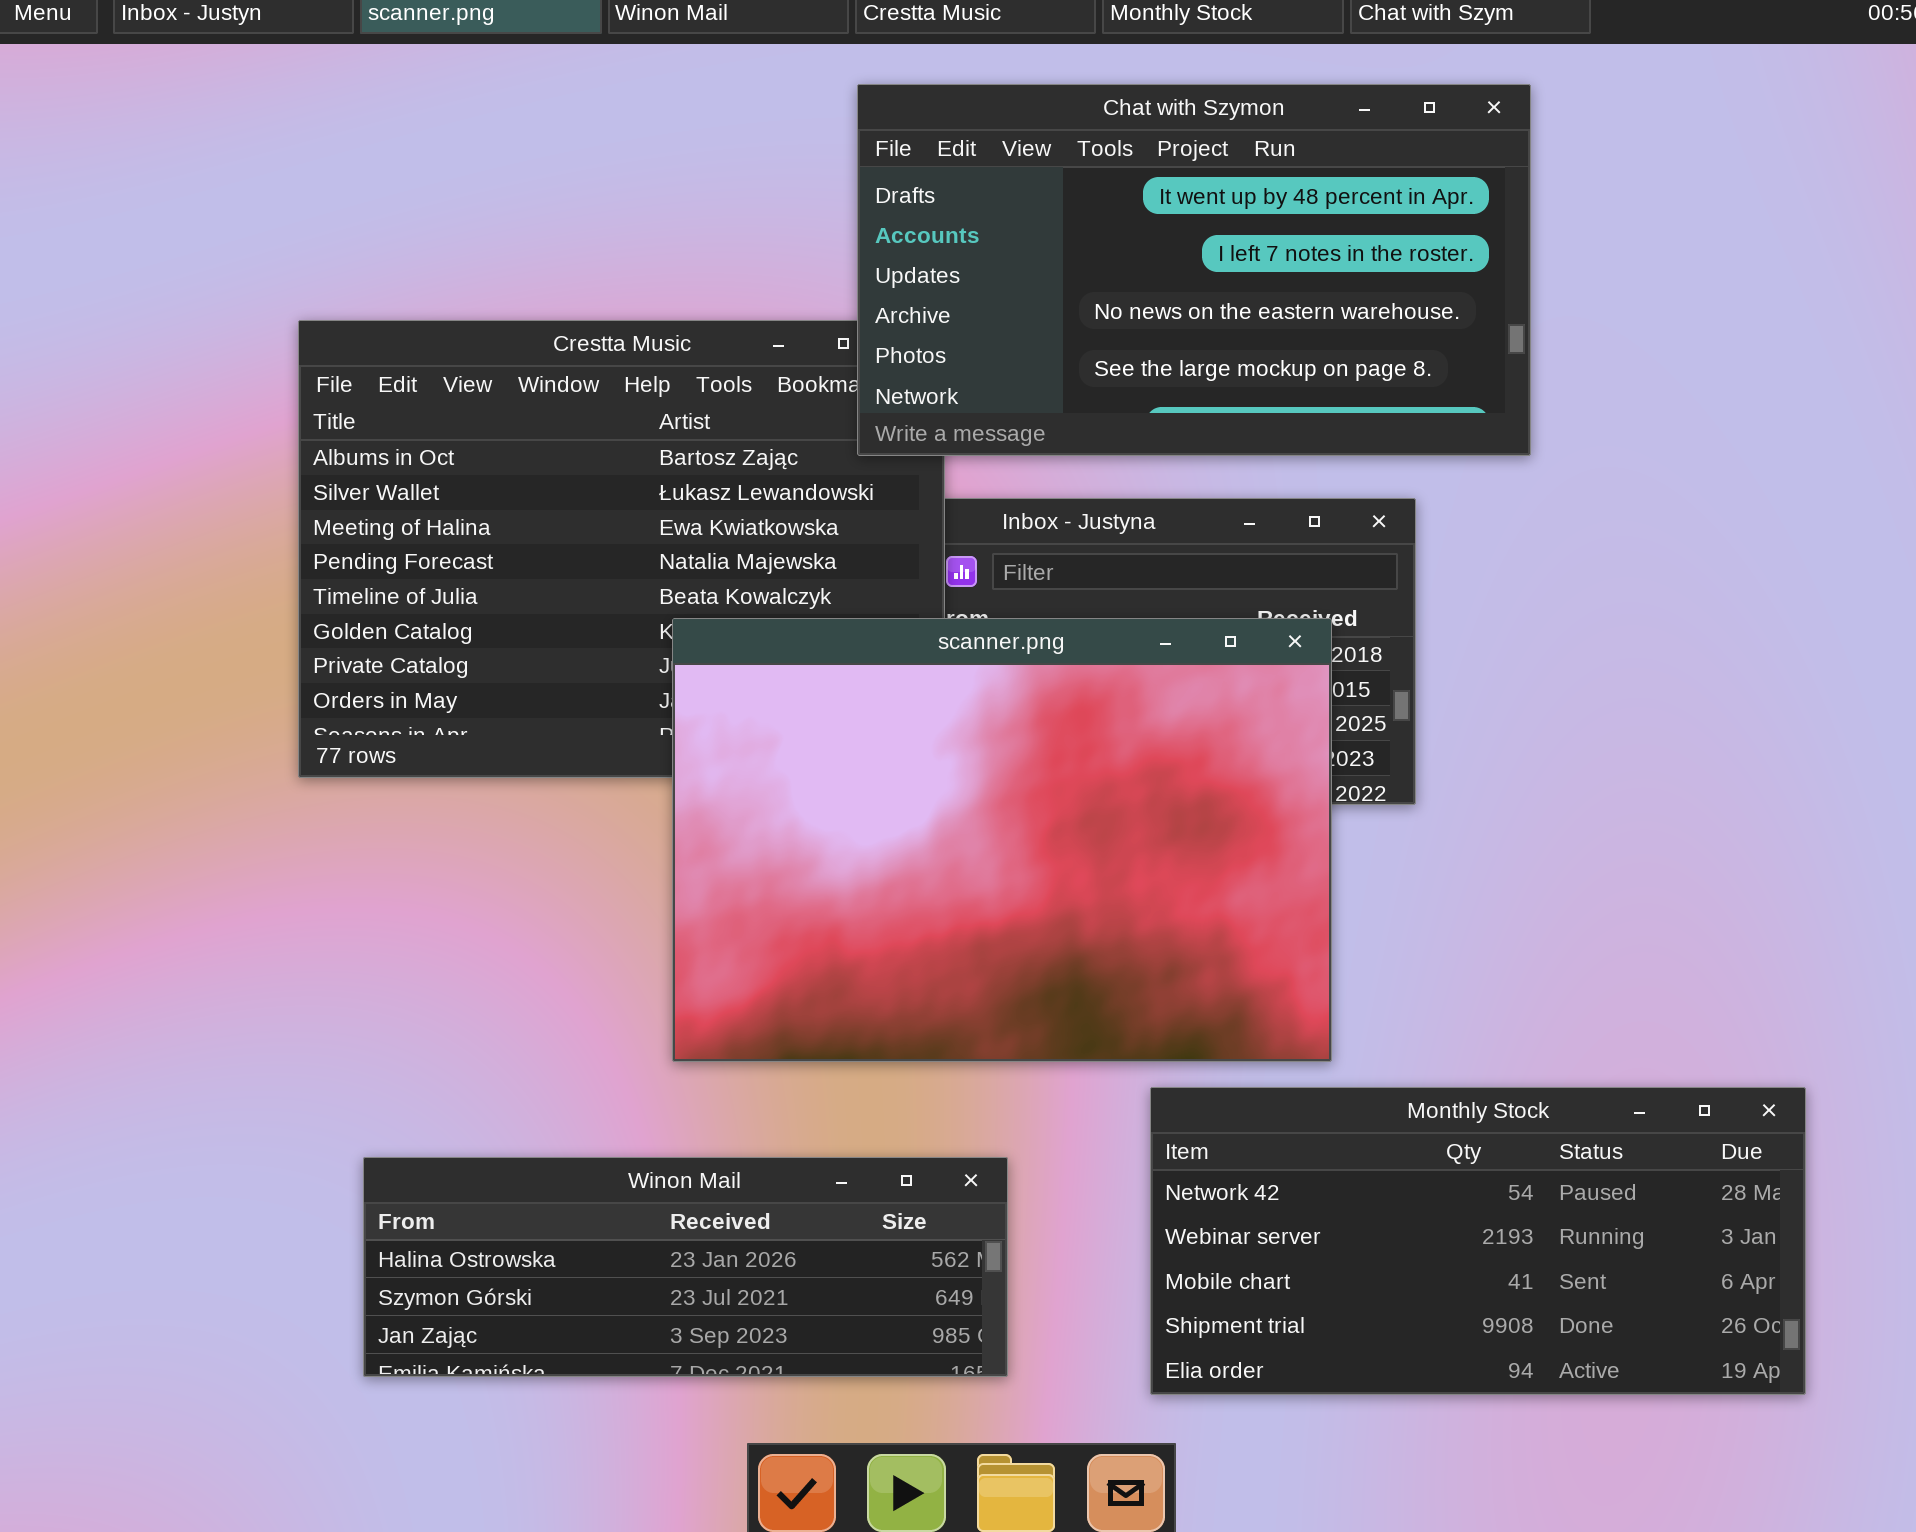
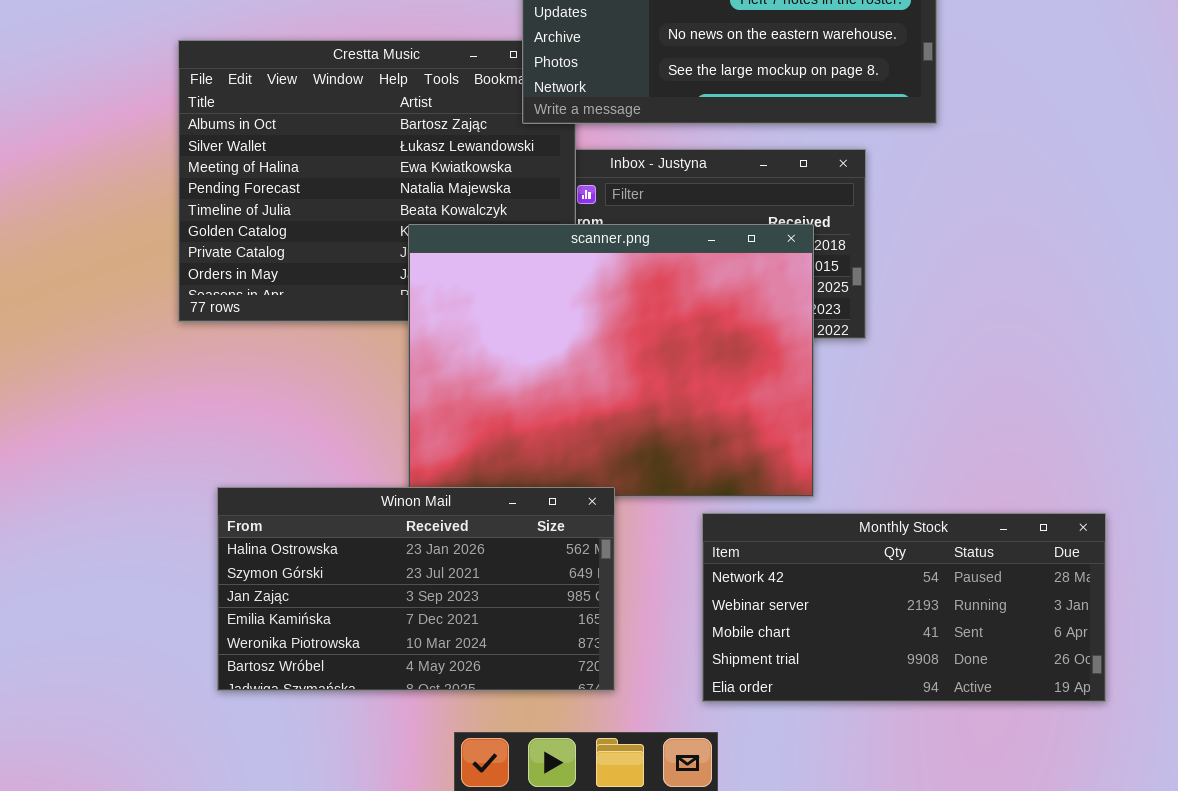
Winon Mail: [363,1157,1008,1377] -> [217,487,615,691], resized

